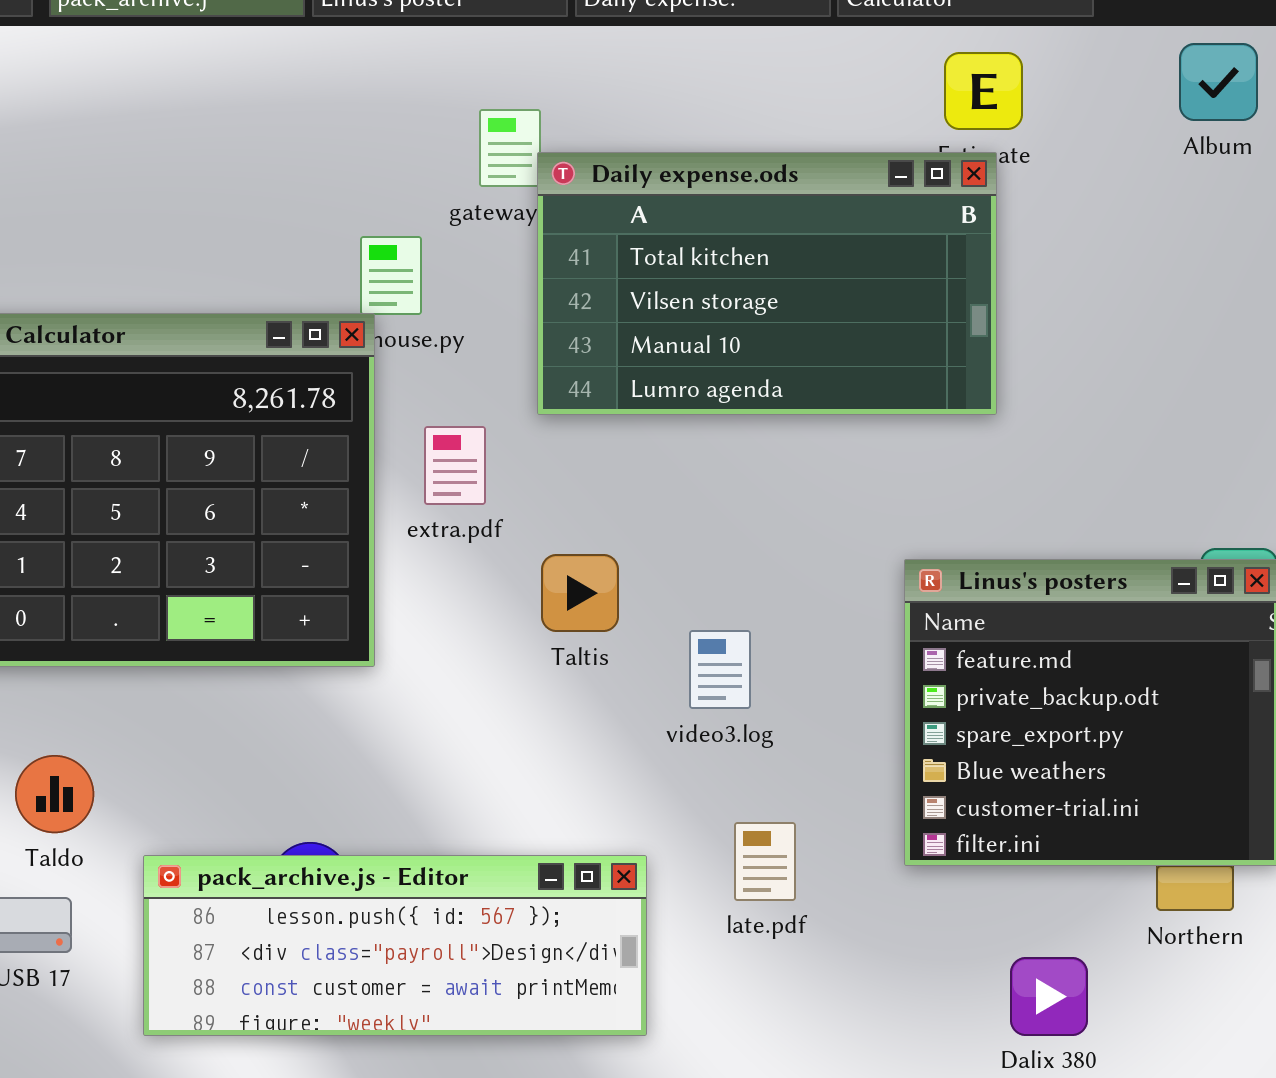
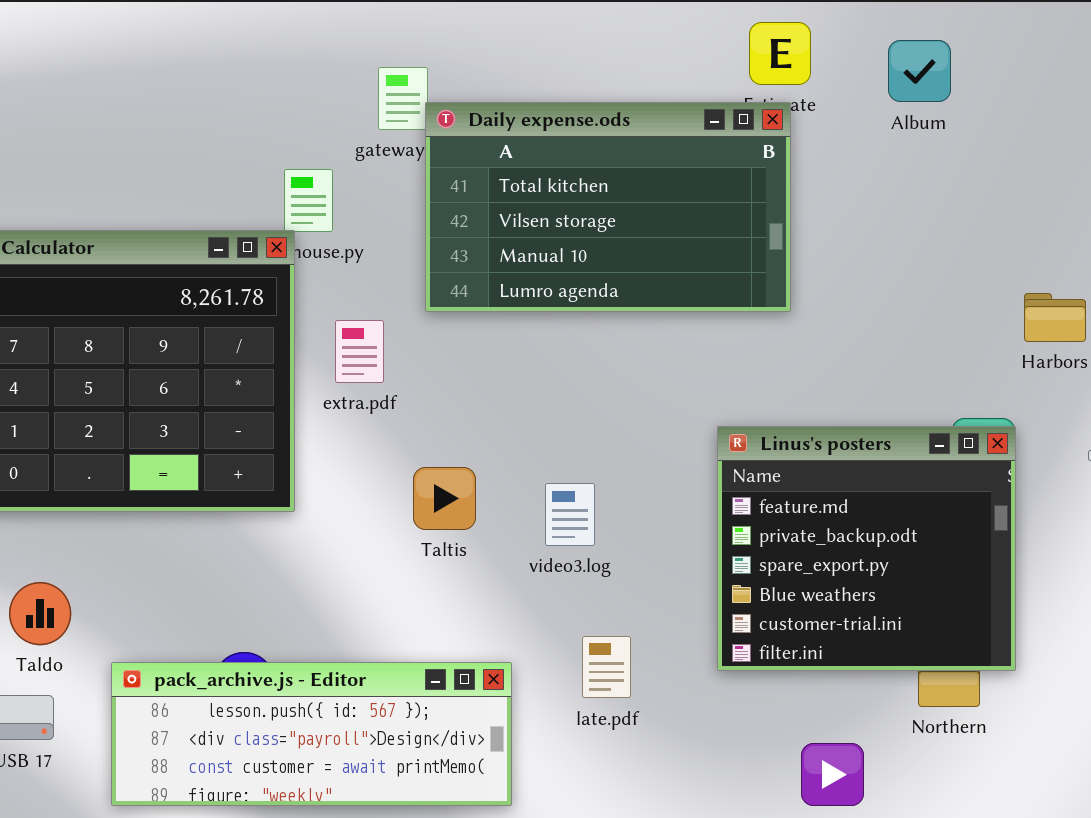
Album: [1179,43,1258,121] -> [888,40,951,102], moved
Taltis: [541,554,619,632] -> [413,467,476,530], moved

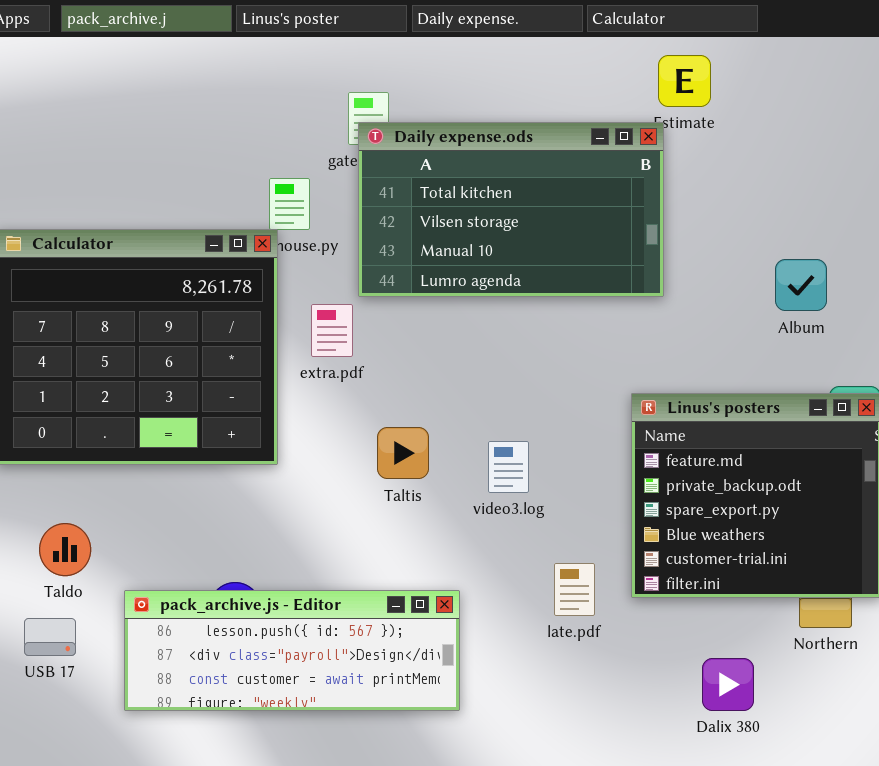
Album: [888,40,951,102] -> [775,259,827,311], moved
Daily expense.ods: [425,102,791,312] -> [358,122,664,297], moved
late.pdf: [582,636,631,698] -> [554,563,595,616], moved

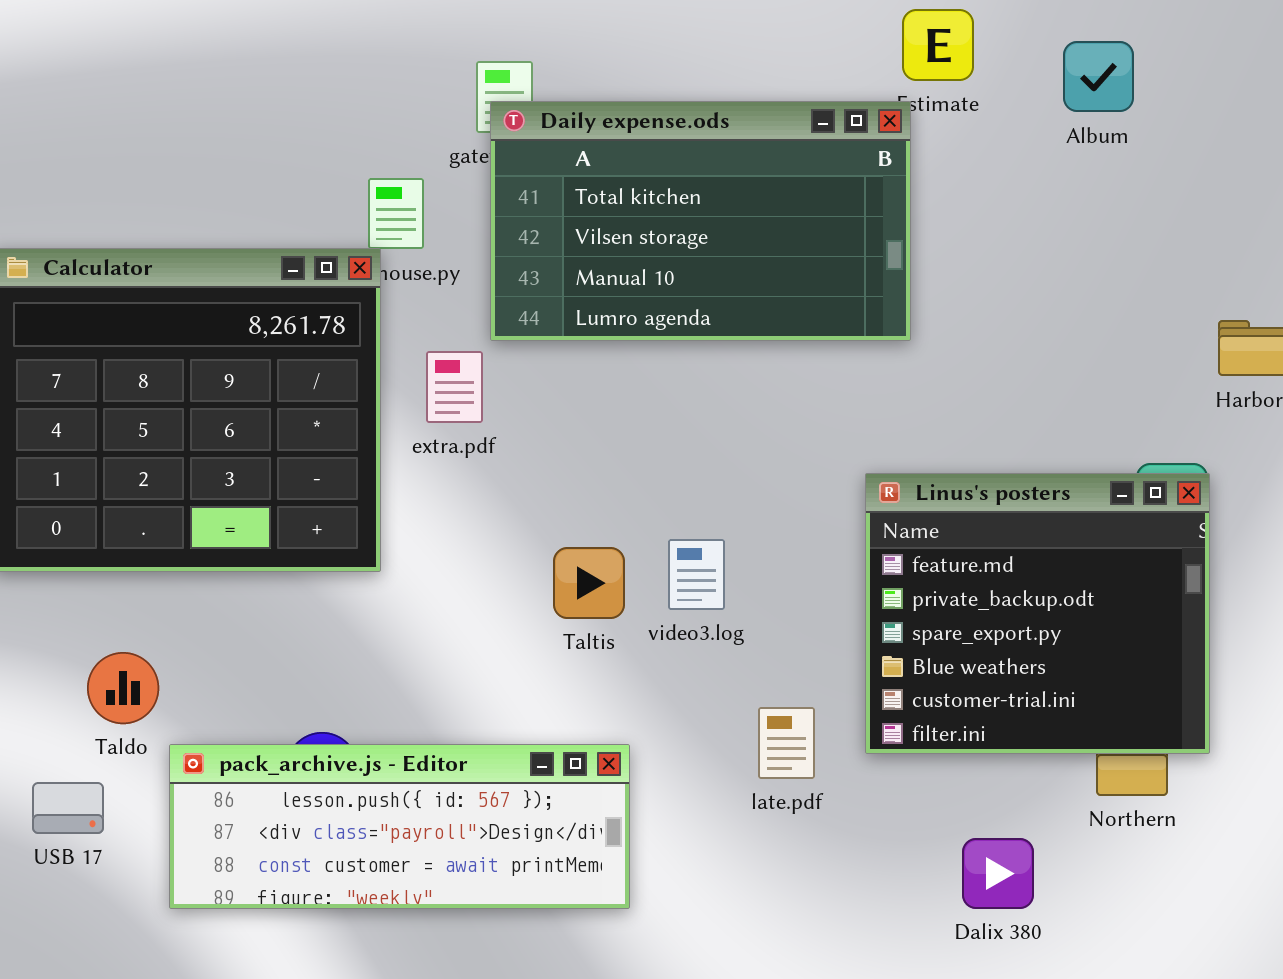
Album: [775,259,827,311] -> [1063,41,1134,112], moved
Taltis: [377,427,429,479] -> [553,547,625,619], moved
Taldo: [39,523,91,576] -> [87,652,159,724], moved

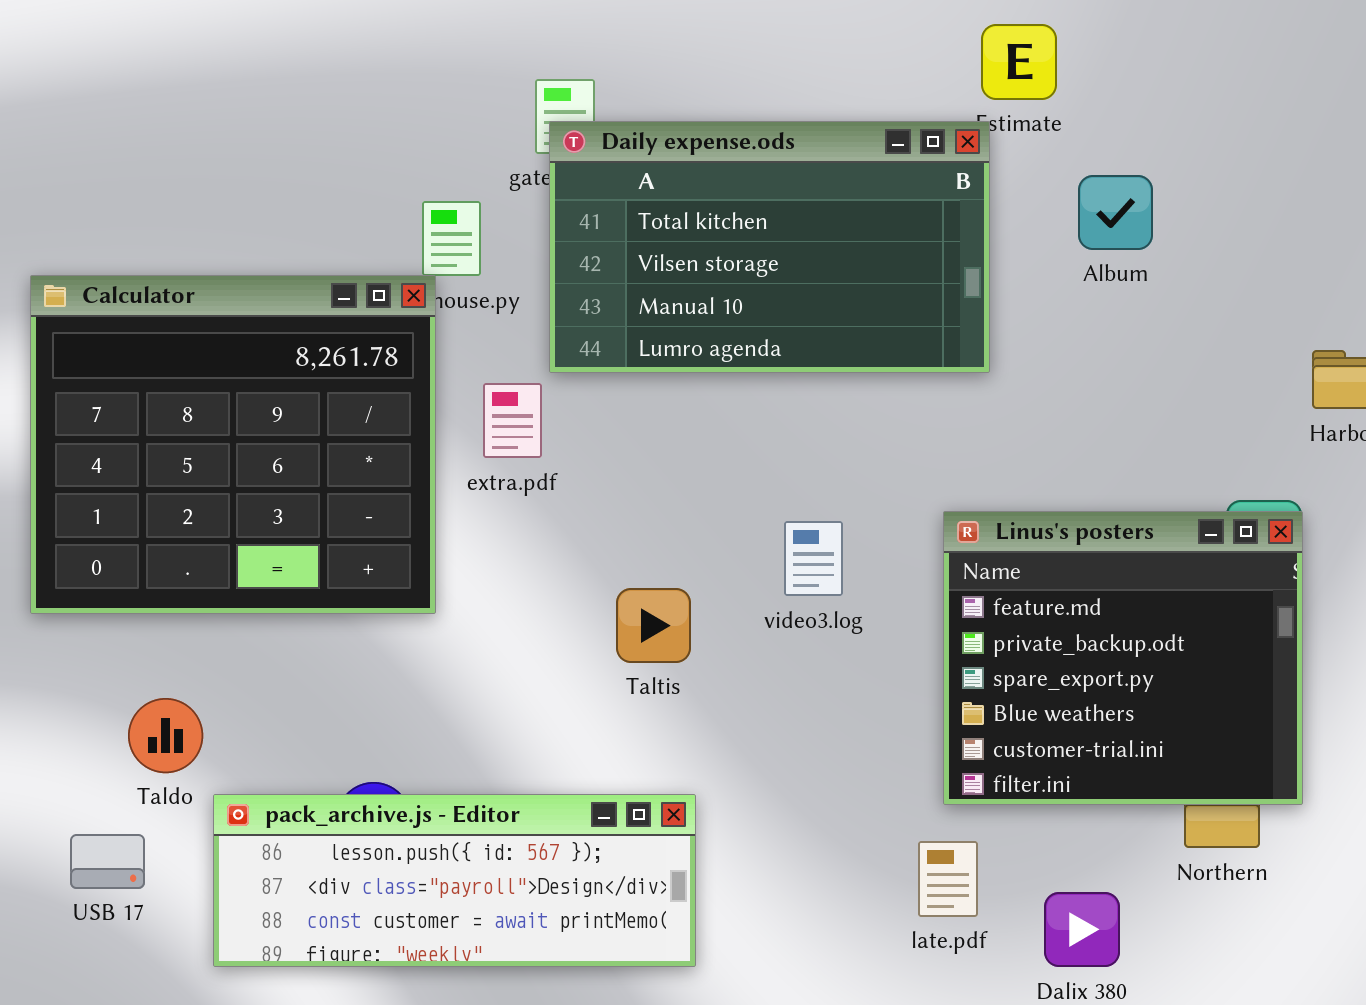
Album: [1063,41,1134,112] -> [1078,175,1153,250], moved
video3.log: [668,539,725,610] -> [784,521,843,596], moved
late.pdf: [758,707,815,779] -> [918,841,978,917], moved

